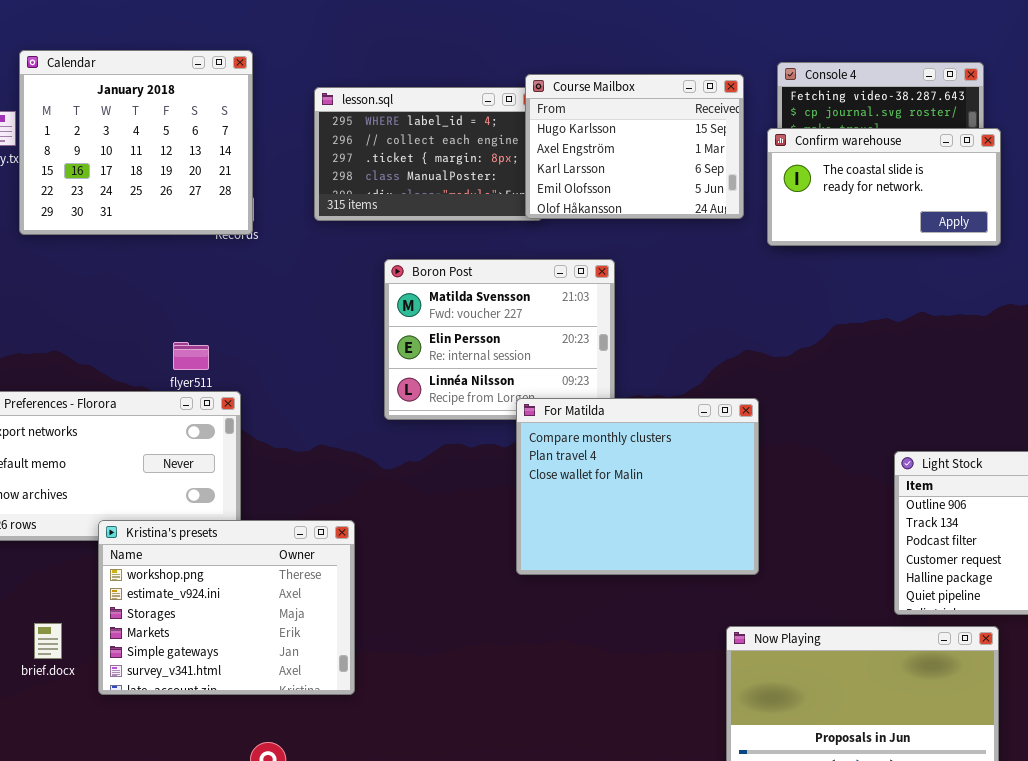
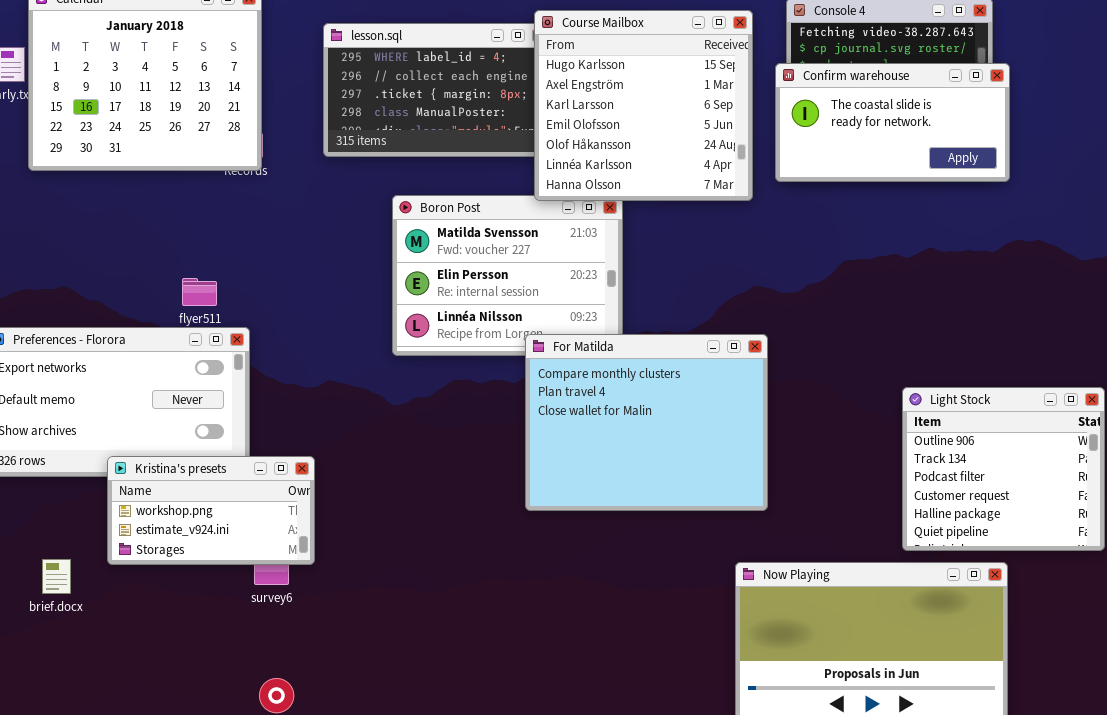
Course Mailbox: [525,74,744,219] -> [534,10,753,201], resized
Kristina's presets: [98,520,355,695] -> [107,456,315,565], resized

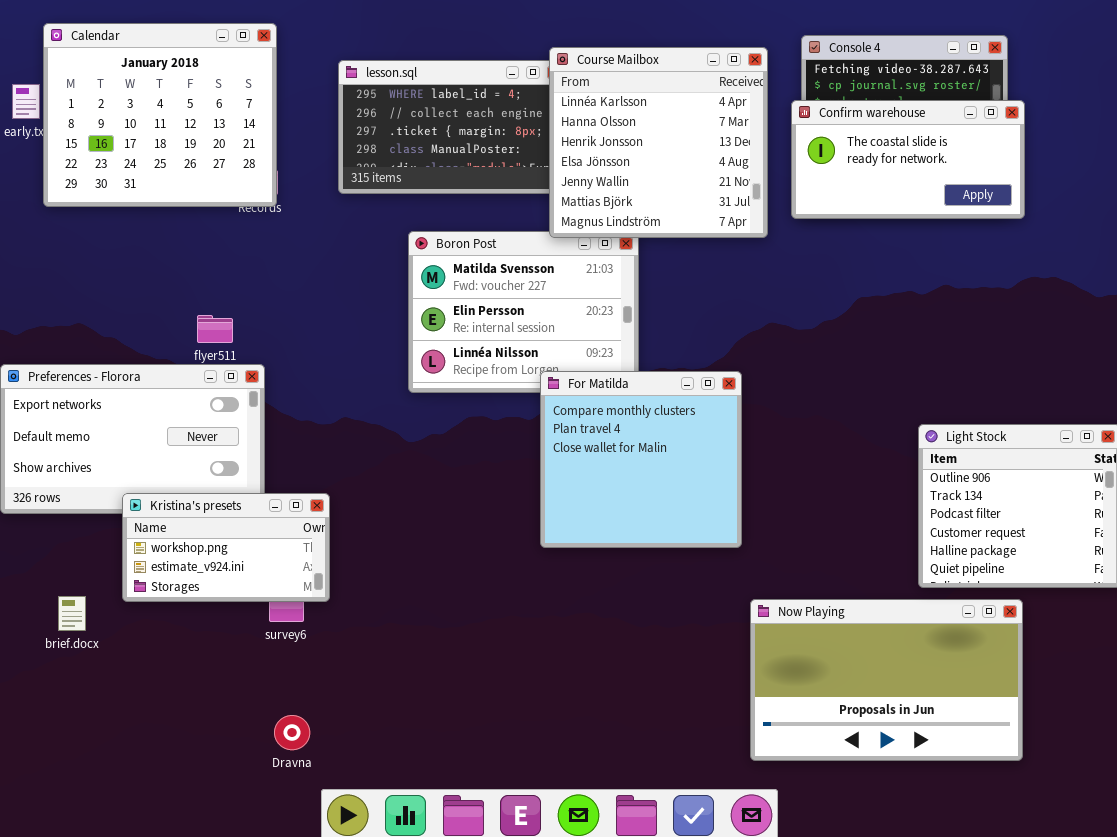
Course Mailbox: [534,10,753,201] -> [549,47,768,238], scrolled down 5 rows
For Matilda: [525,334,768,511] -> [540,371,742,548], resized

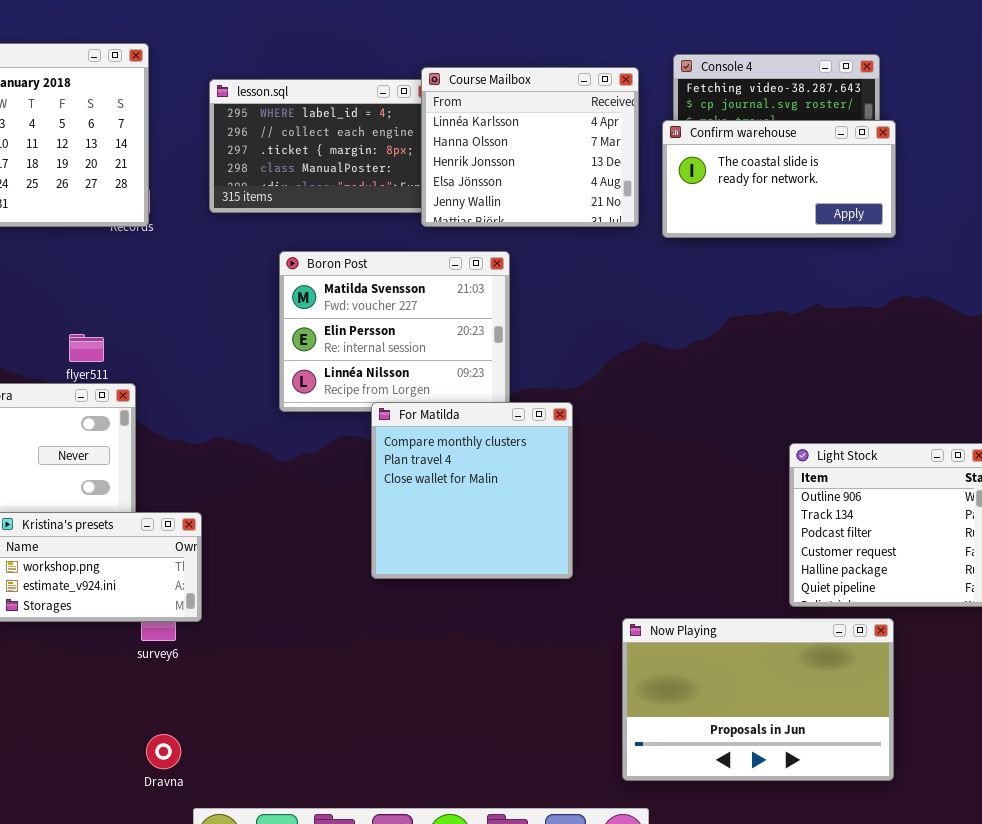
Course Mailbox: [549,47,768,238] -> [421,67,639,227], resized
For Matilda: [540,371,742,548] -> [371,402,573,579], moved

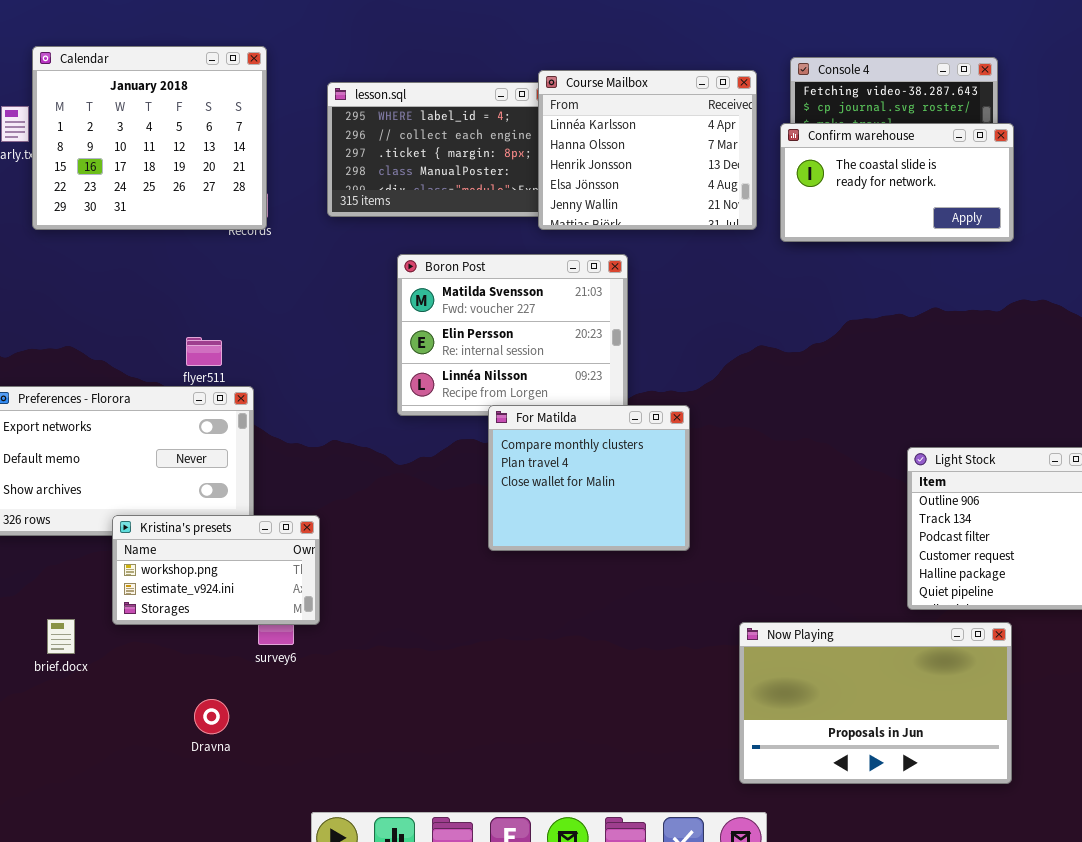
For Matilda: [371,402,573,579] -> [488,405,690,551], resized
Dravna: [146,734,181,769] -> [194,699,229,734], moved

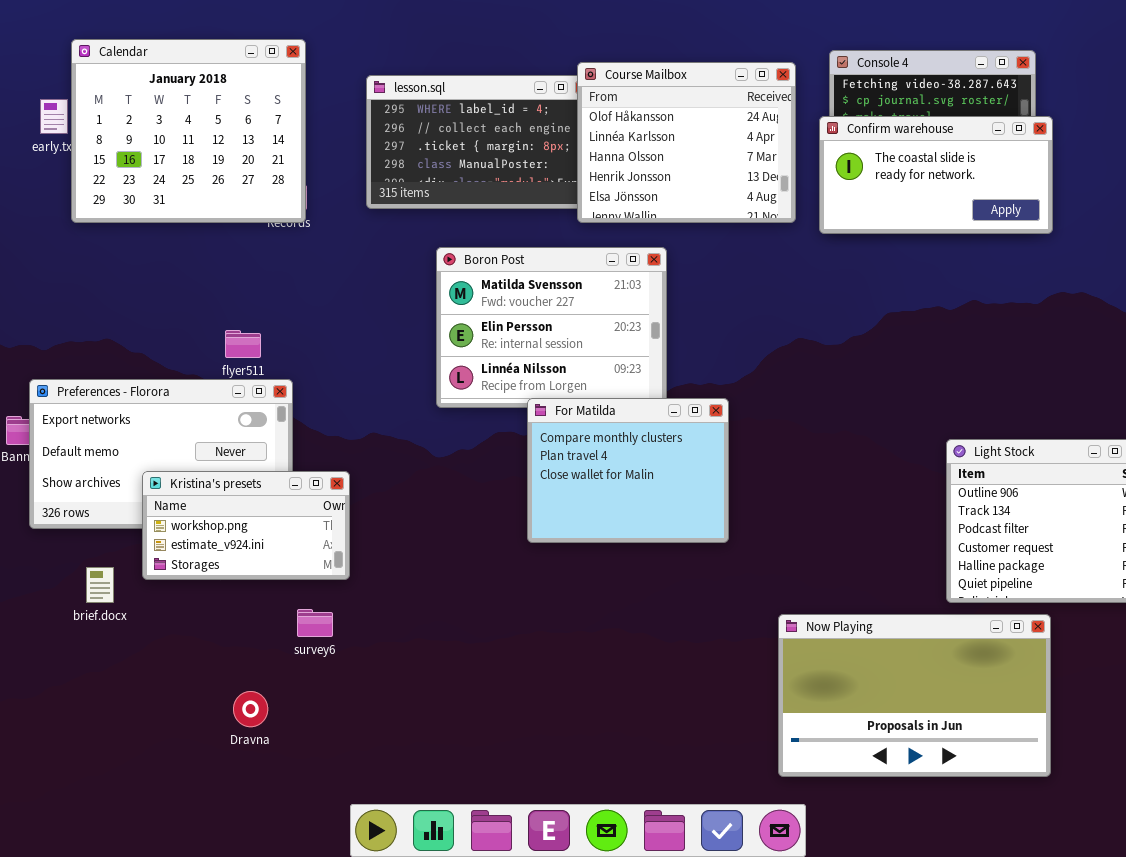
Course Mailbox: [538,70,757,230] -> [577,62,796,223], scrolled up 1 row
Kristina's presets: [112,515,320,625] -> [142,471,350,580], moved
brief.docx: [47,619,75,654] -> [86,567,114,603], moved

